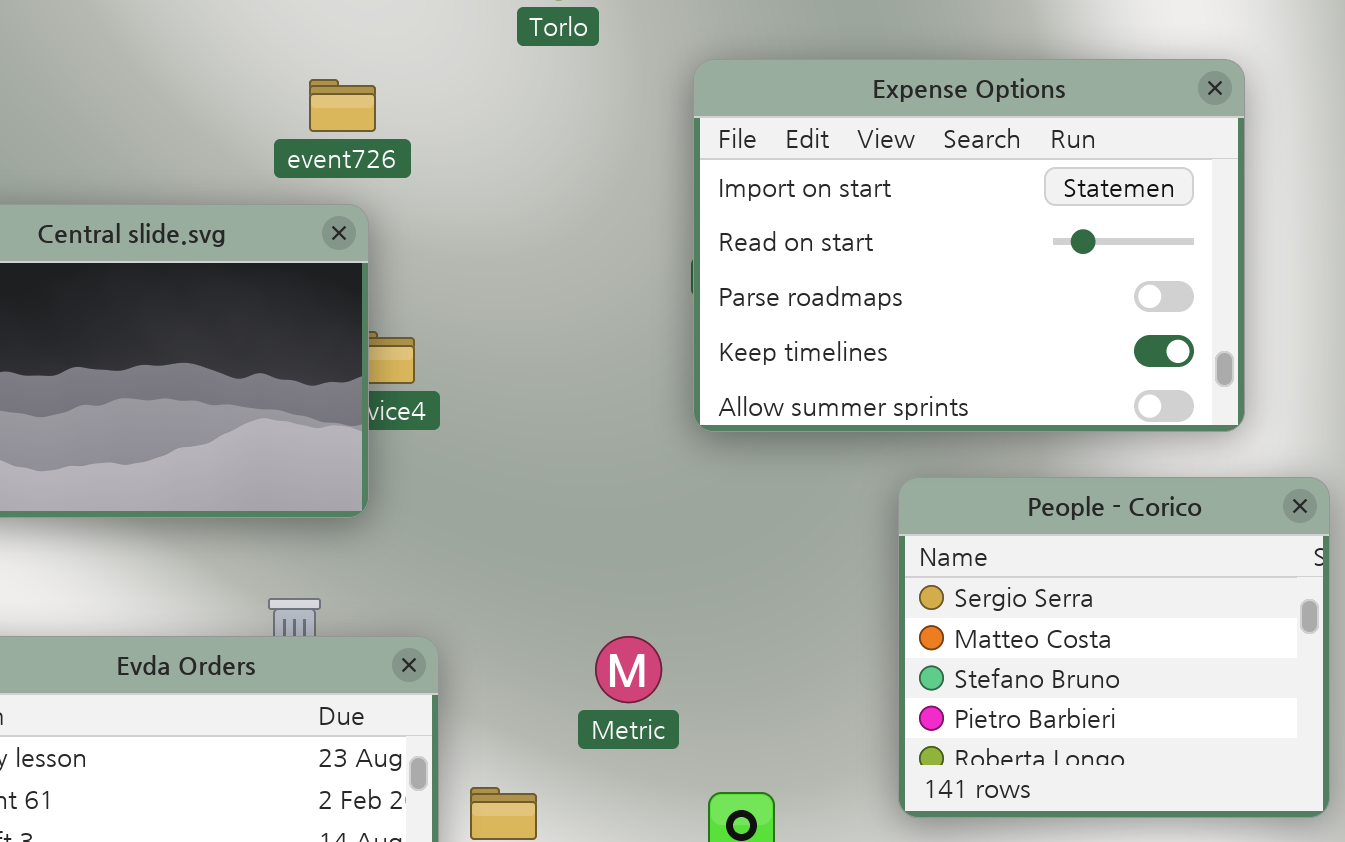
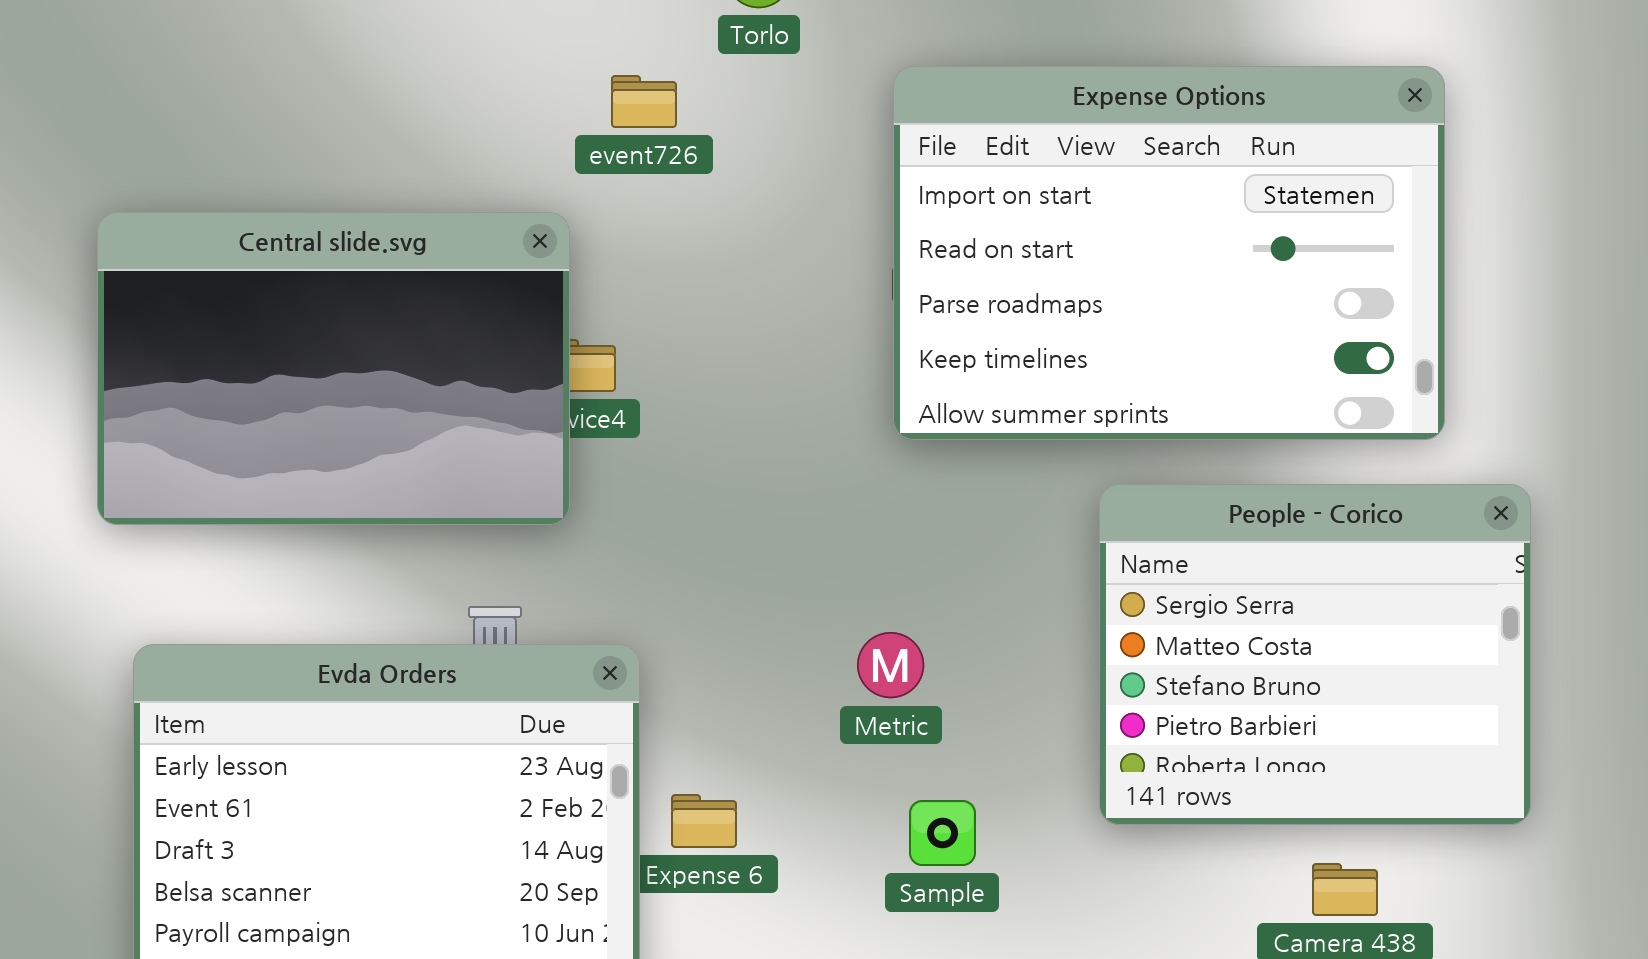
event726: [309,79,376,132] -> [611,75,677,128], moved
Metric: [595,636,662,703] -> [857,632,924,698], moved

